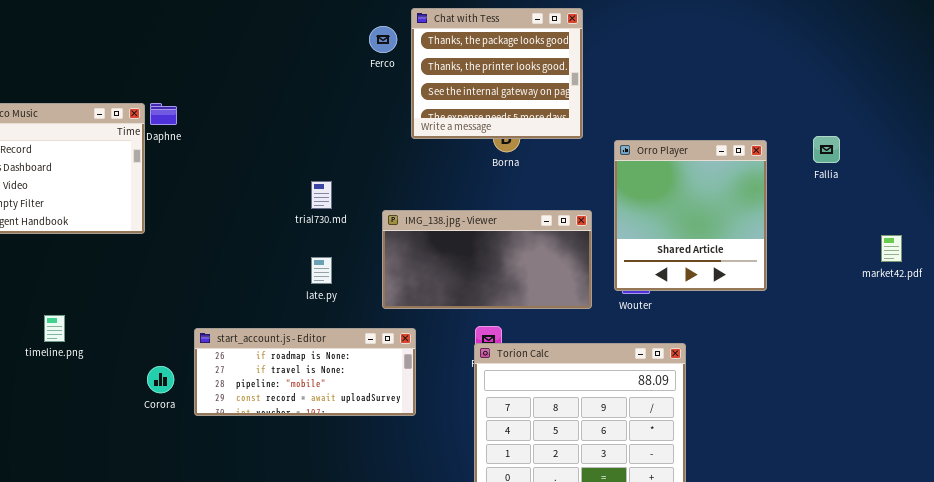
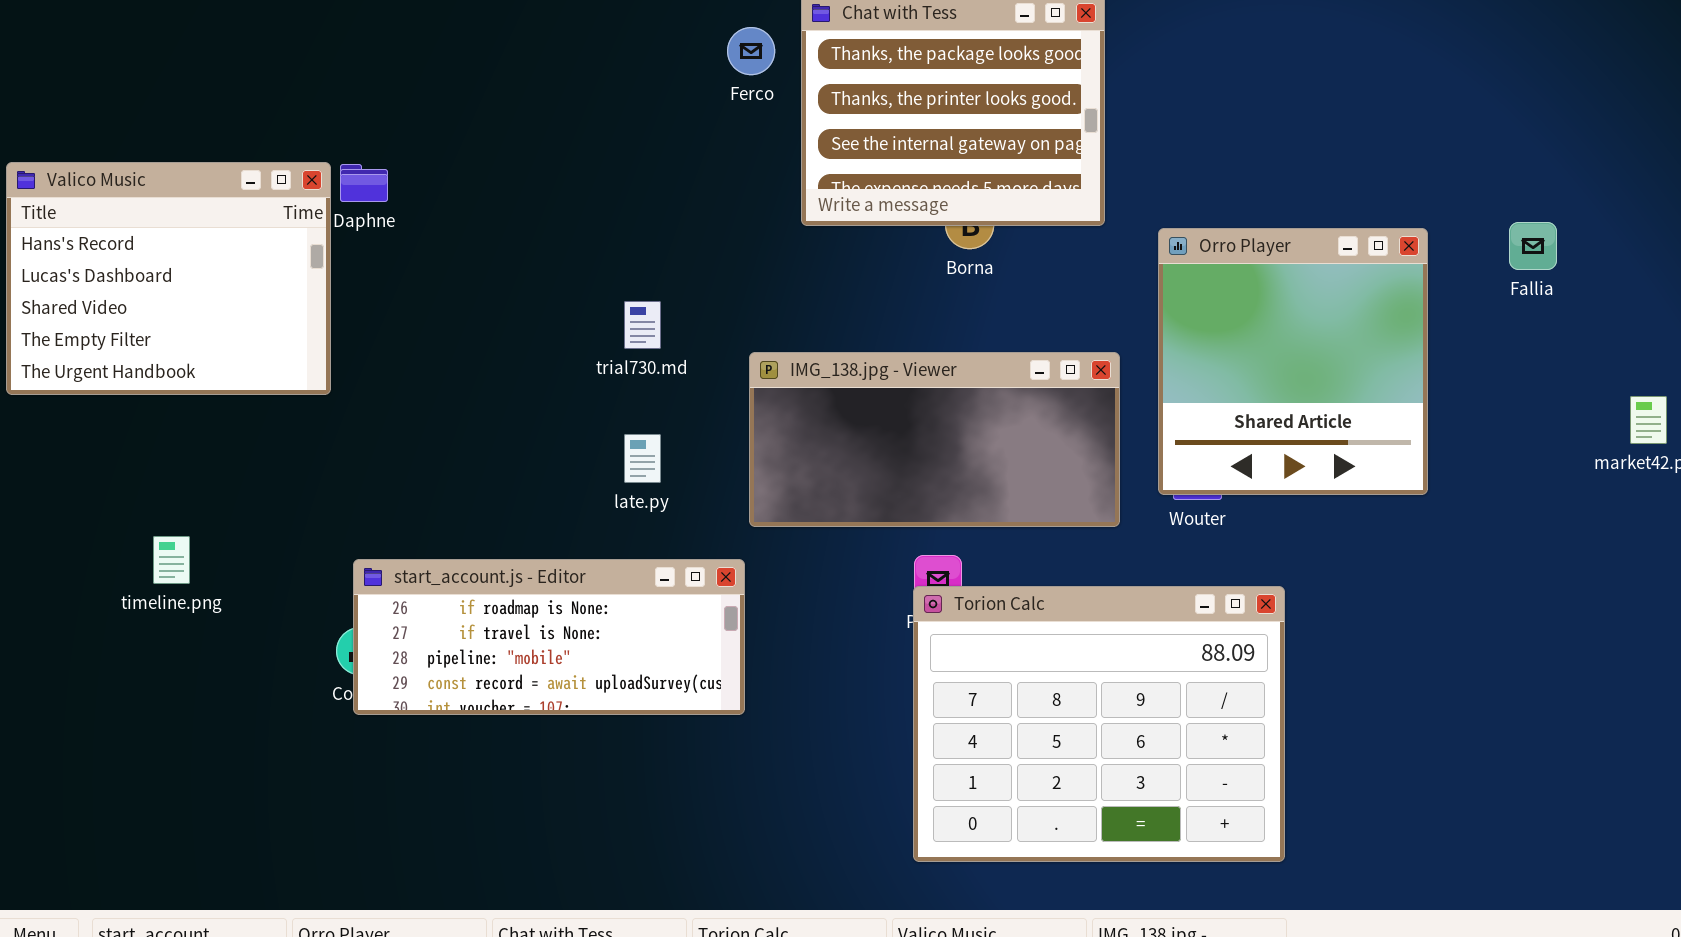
start_account.js - Editor: [194,328,416,416] -> [353,559,745,715], moved

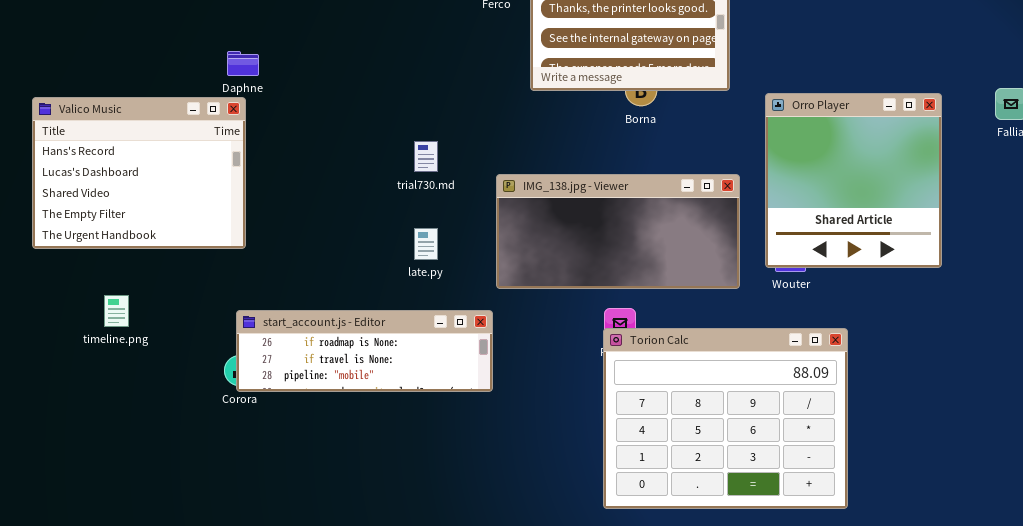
Valico Music: [6,162,331,395] -> [32,97,246,249], moved
start_account.js - Editor: [353,559,745,715] -> [236,310,493,392], resized

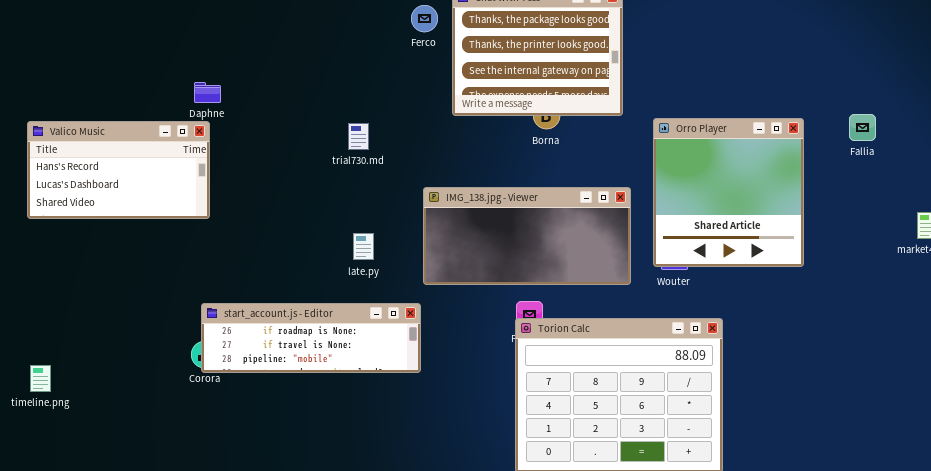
Valico Music: [32,97,246,249] -> [27,121,210,219], resized
trial730.md: [414,141,438,172] -> [348,123,369,150], moved
timeline.png: [104,295,129,327] -> [30,365,51,392], moved

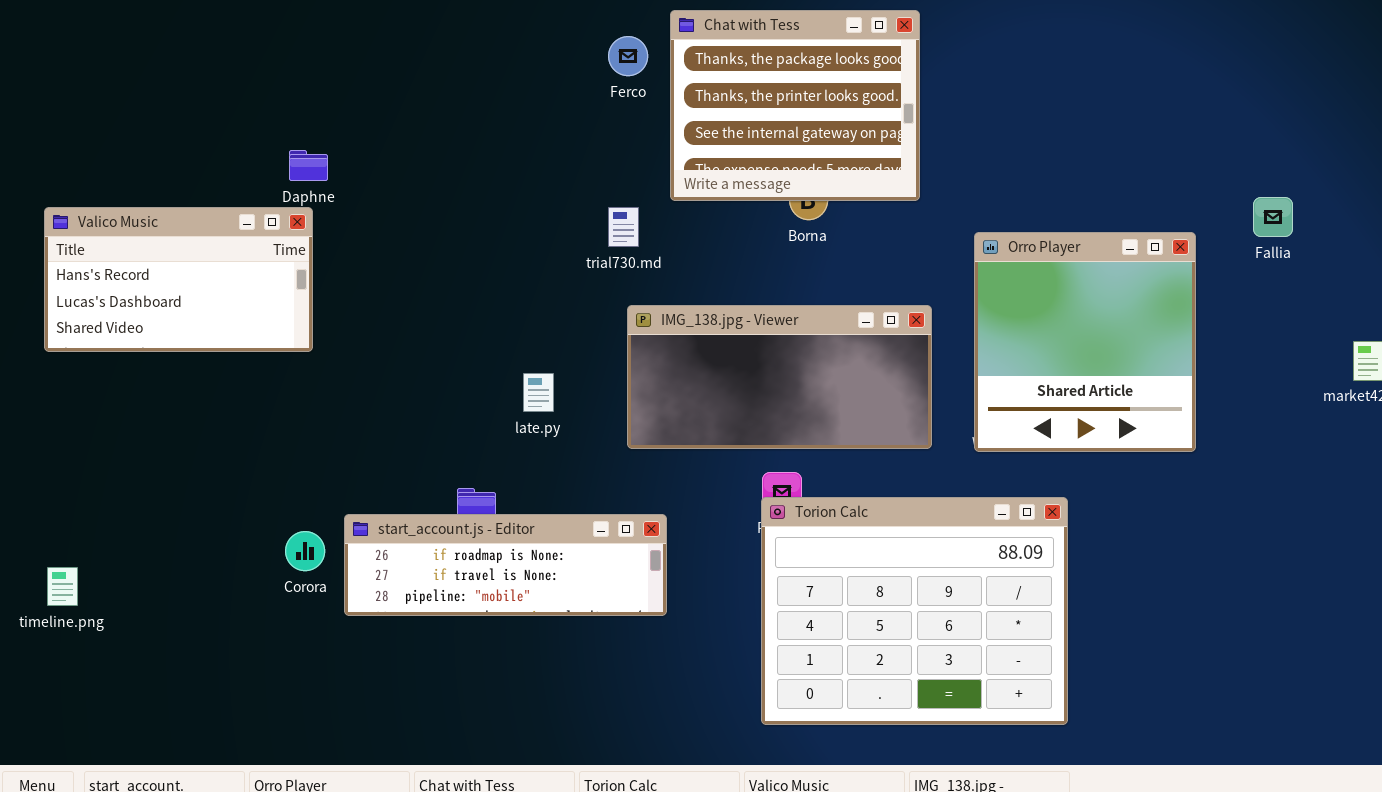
Orro Player: [653,118,804,267] -> [974,232,1196,452], moved
trial730.md: [348,123,369,150] -> [608,207,639,247], moved
start_account.js - Editor: [201,303,421,373] -> [344,514,667,616], moved

